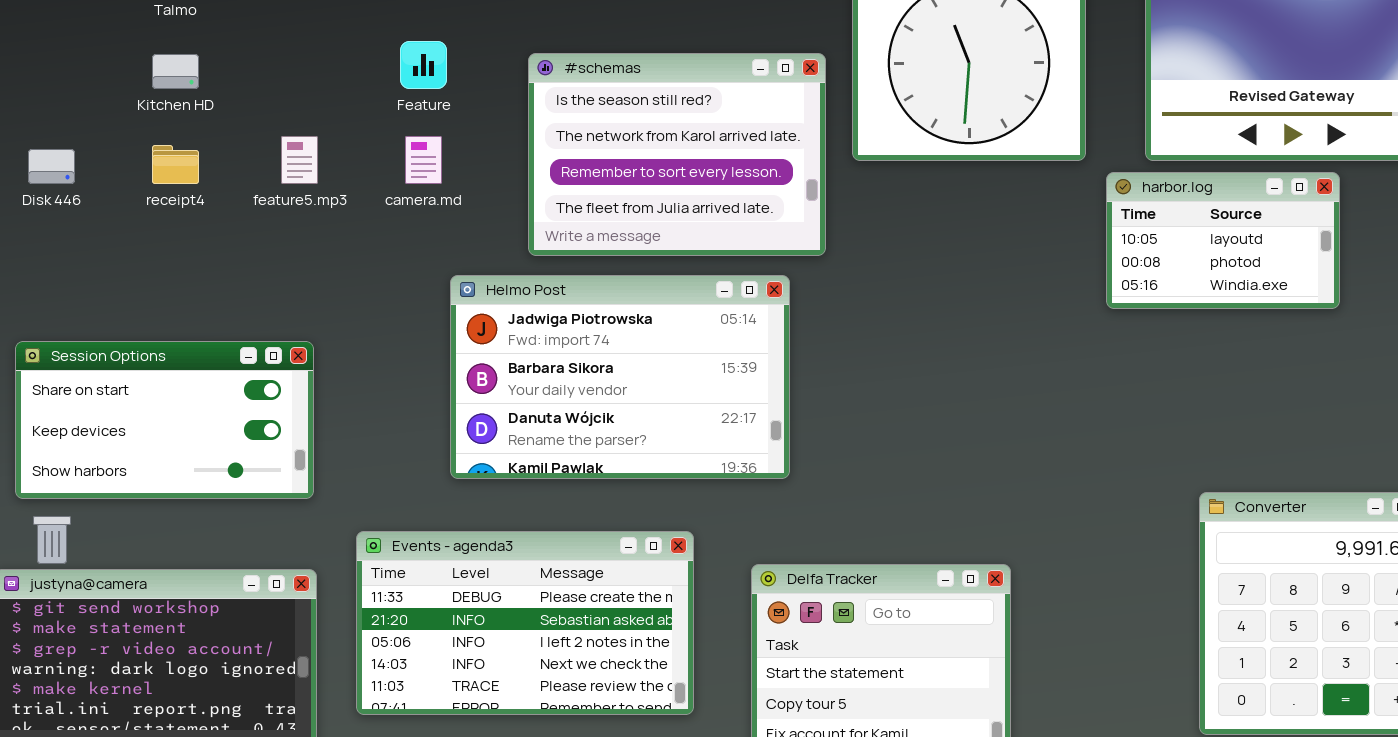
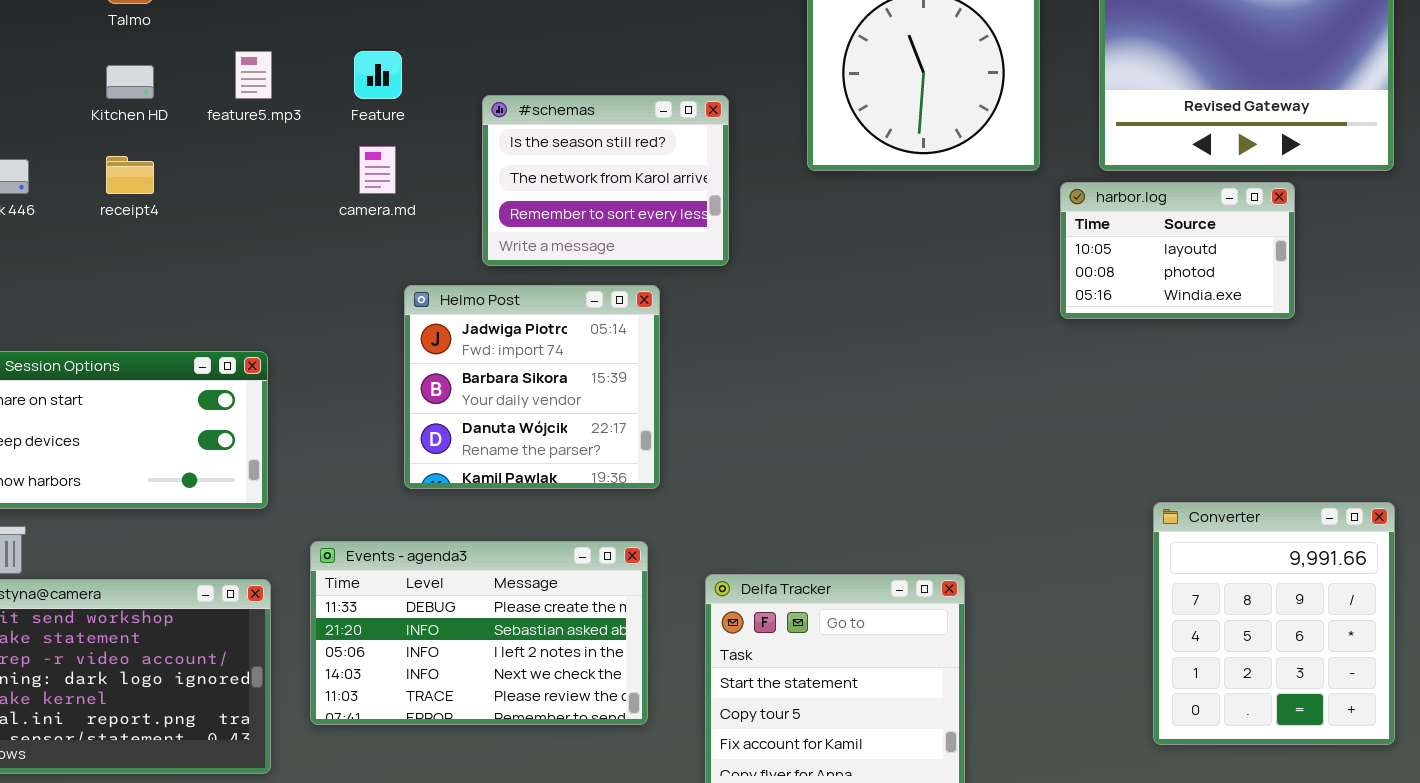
#schemas: [528,53,826,256] -> [482,95,729,266], resized
feature5.mp3: [281,136,318,184] -> [235,51,272,99], moved
Helmo Post: [450,275,790,479] -> [404,285,660,489], resized

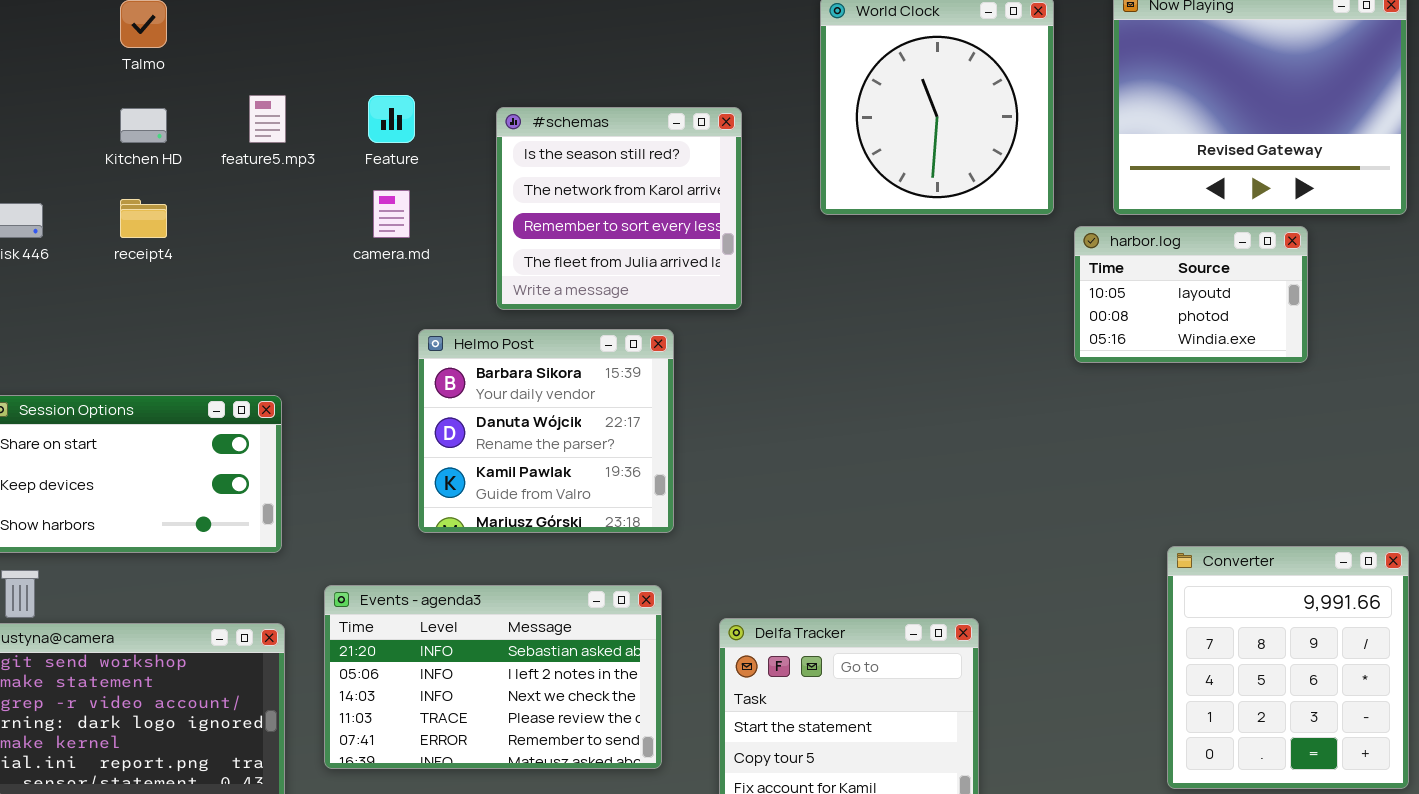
#schemas: [482,95,729,266] -> [496,107,742,310], resized
Helmo Post: [404,285,660,489] -> [418,329,674,533], scrolled down 1 row
Events - agenda3: [310,541,648,725] -> [324,585,662,769], scrolled down 1 row

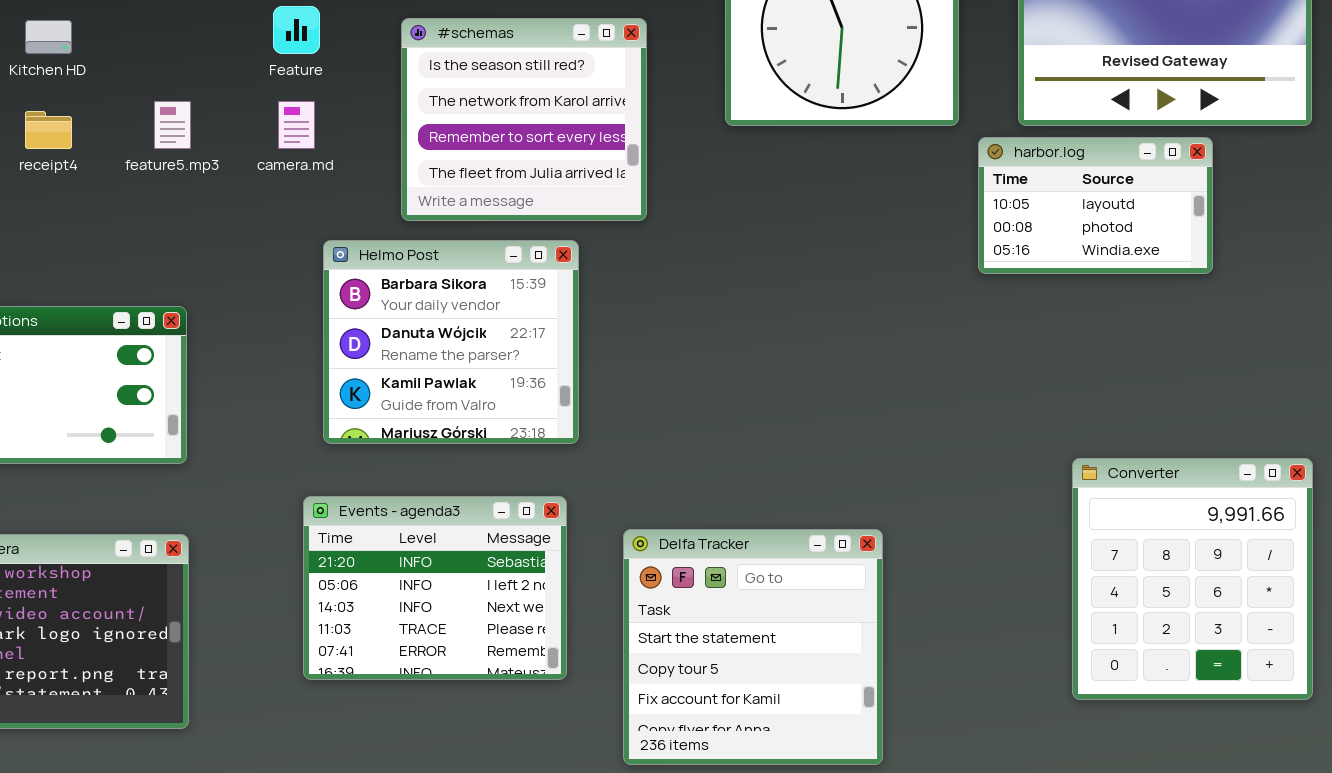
feature5.mp3: [249,95,286,143] -> [154,101,191,149], moved
Events - agenda3: [324,585,662,769] -> [303,496,567,680], resized

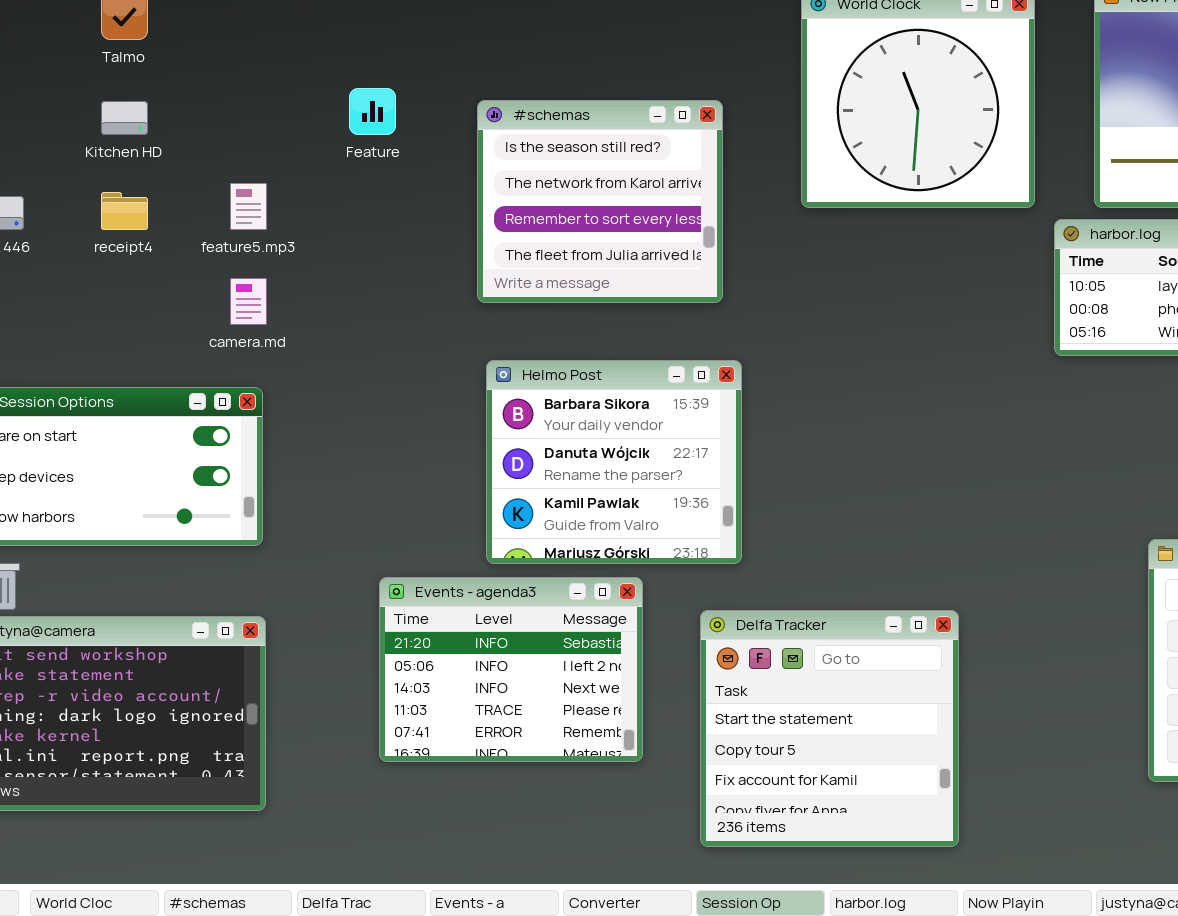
camera.md: [278,101,315,149] -> [230,278,267,325], moved
Helmo Post: [323,240,579,444] -> [486,360,742,564], moved

